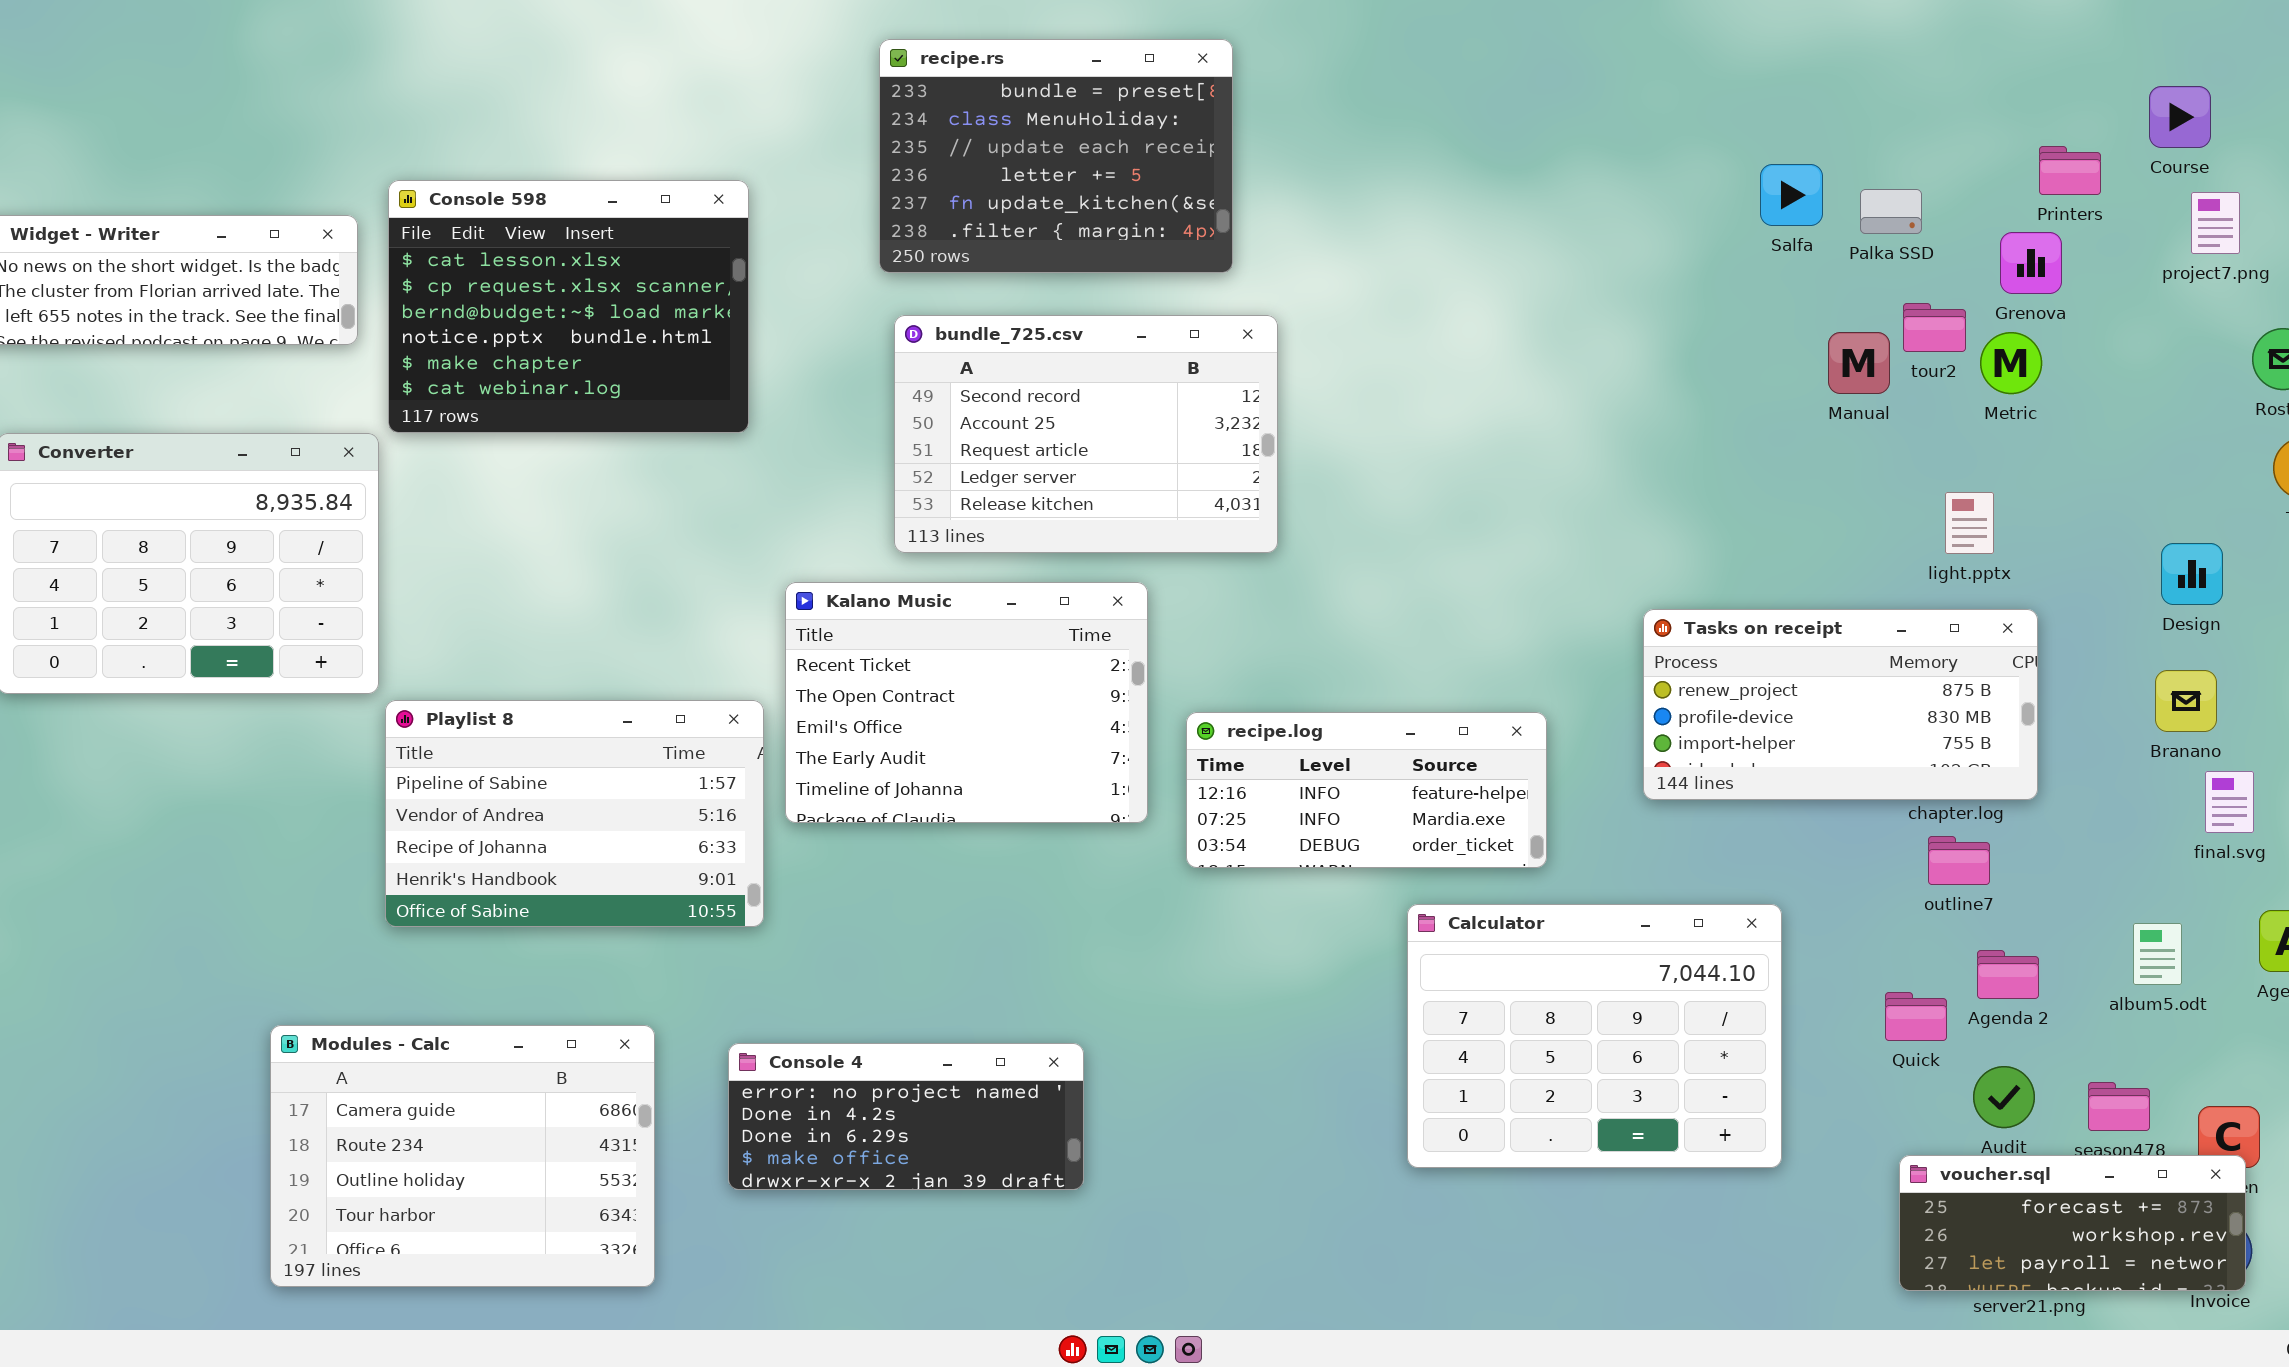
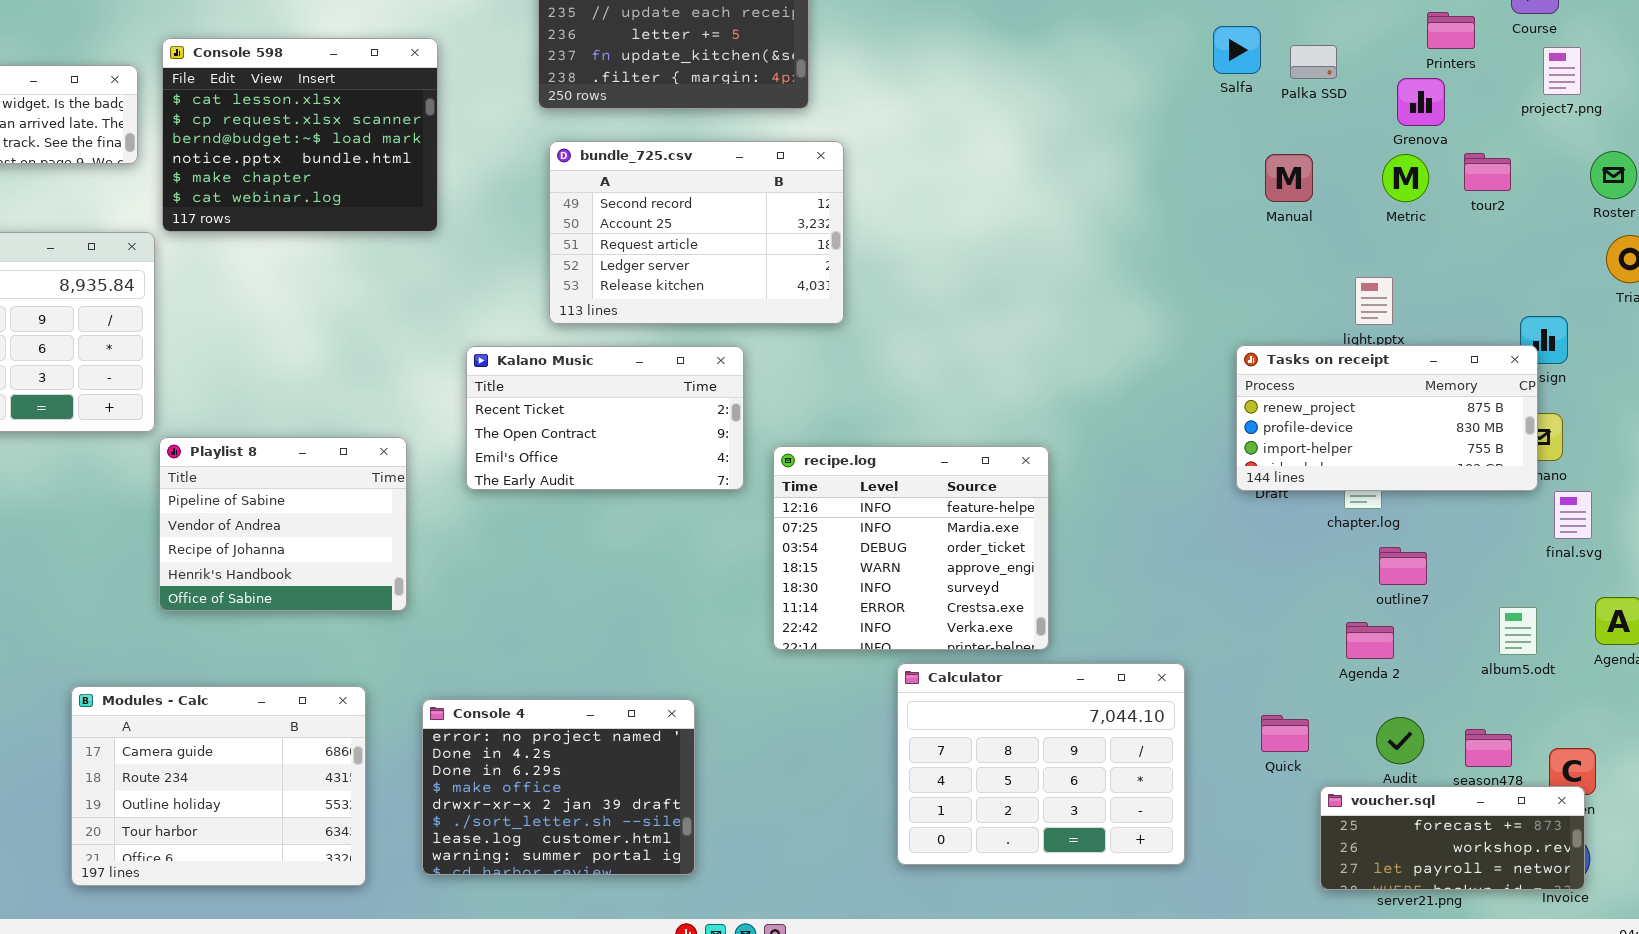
tour2: [1903,303,1966,352] -> [1464,153,1511,191], moved
Kalano Music: [785,582,1148,823] -> [466,346,744,490], resized
Tasks on receipt: [1643,609,2038,800] -> [1236,345,1538,491], moved
Playlist 8: [385,700,764,927] -> [159,437,407,611], resized
recipe.log: [1186,712,1547,868] -> [773,446,1049,650], resized
outline7: [1928,836,1990,885] -> [1379,547,1427,585], moved
Calculator: [1407,904,1782,1168] -> [897,663,1185,865], moved
Agenda 2: [1977,950,2039,999] -> [1346,622,1394,659], moved
Quick: [1885,992,1947,1041] -> [1261,715,1309,752], moved
Console 4: [728,1043,1084,1190] -> [422,699,695,875], resized

